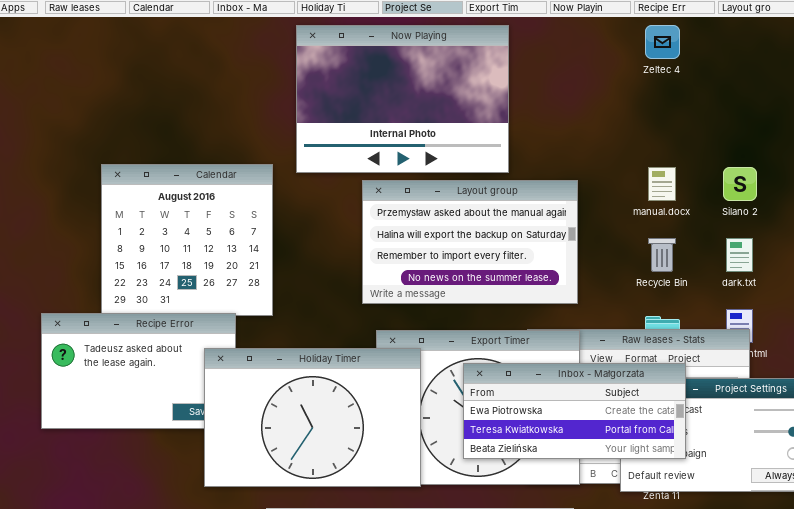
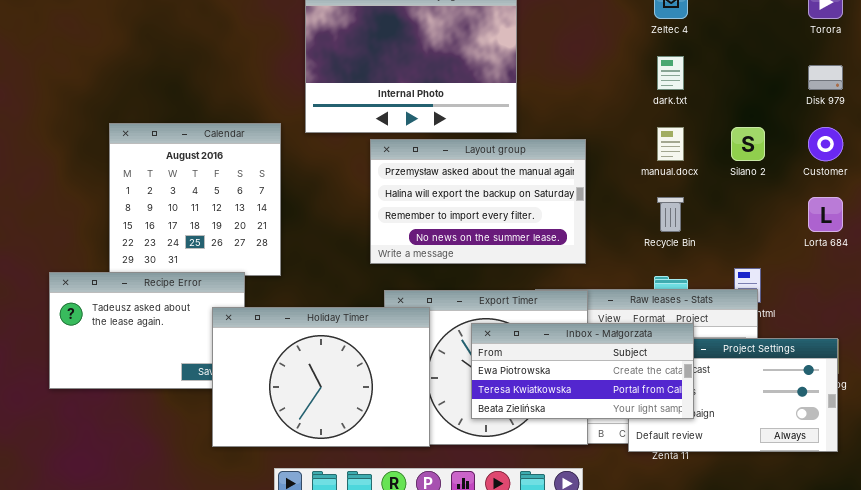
dark.txt: [726,238,753,272] -> [657,56,684,90], moved

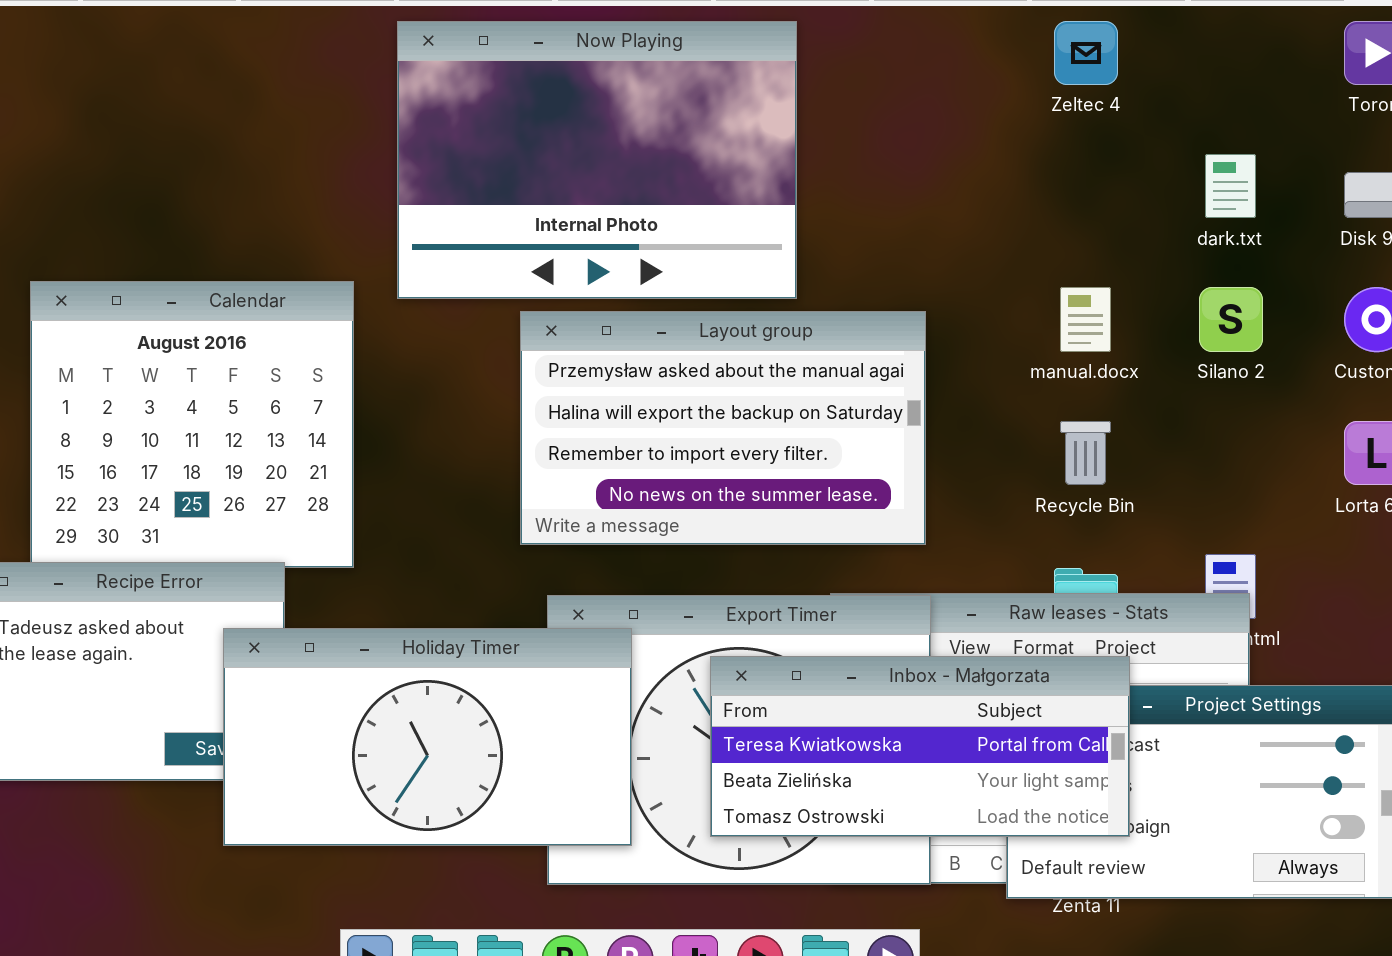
dark.txt: [657,56,684,90] -> [1205,154,1256,218], moved
Holiday Timer: [212,307,430,447] -> [223,628,632,846], resized
Inbox - Małgorzata: [471,323,694,419] -> [710,656,1130,837], scrolled down 1 row

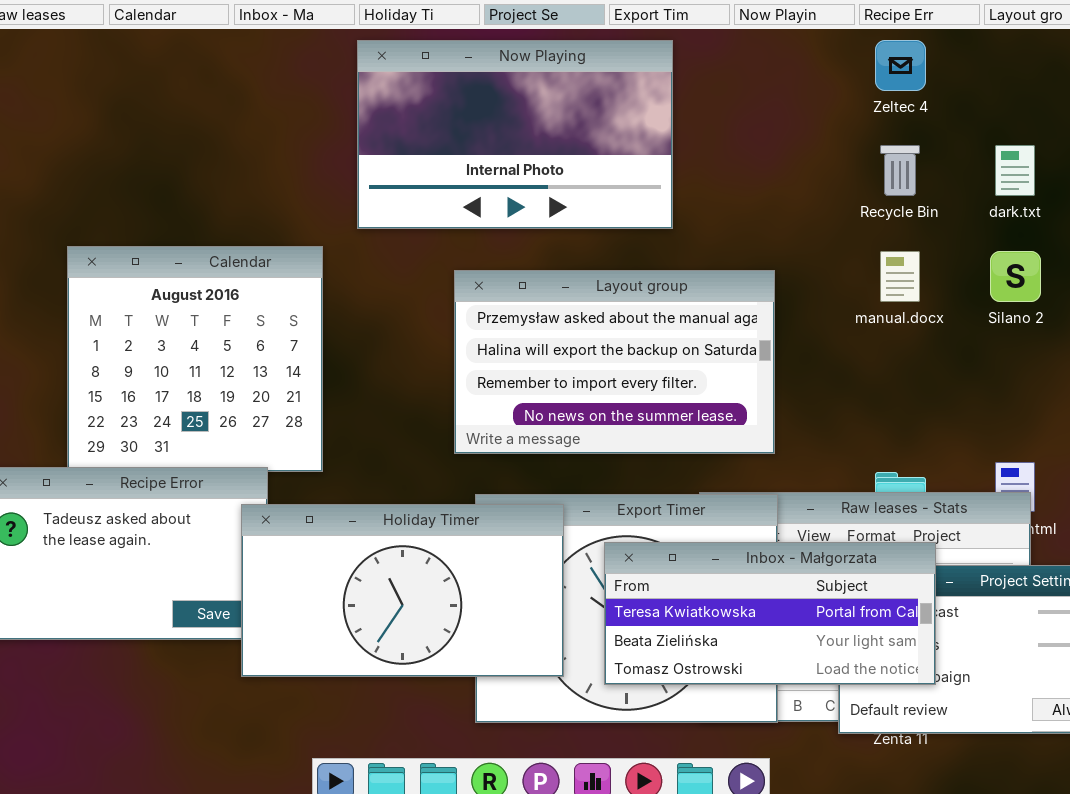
Now Playing: [397,21,797,299] -> [357,40,673,229], resized
Recycle Bin: [1060,421,1111,485] -> [880,145,920,196], moved
Holiday Timer: [223,628,632,846] -> [241,504,564,677], moved

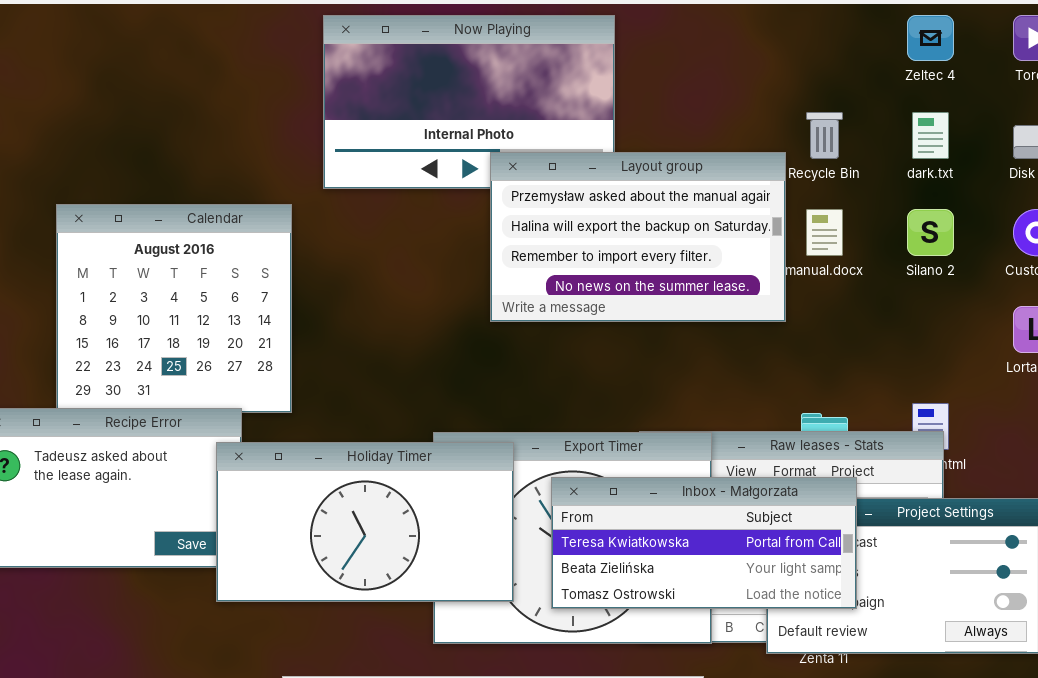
Zeltec 4: [875,40,926,91] -> [907,15,954,61], moved
Layout group: [454,270,775,454] -> [490,152,786,322], moved

